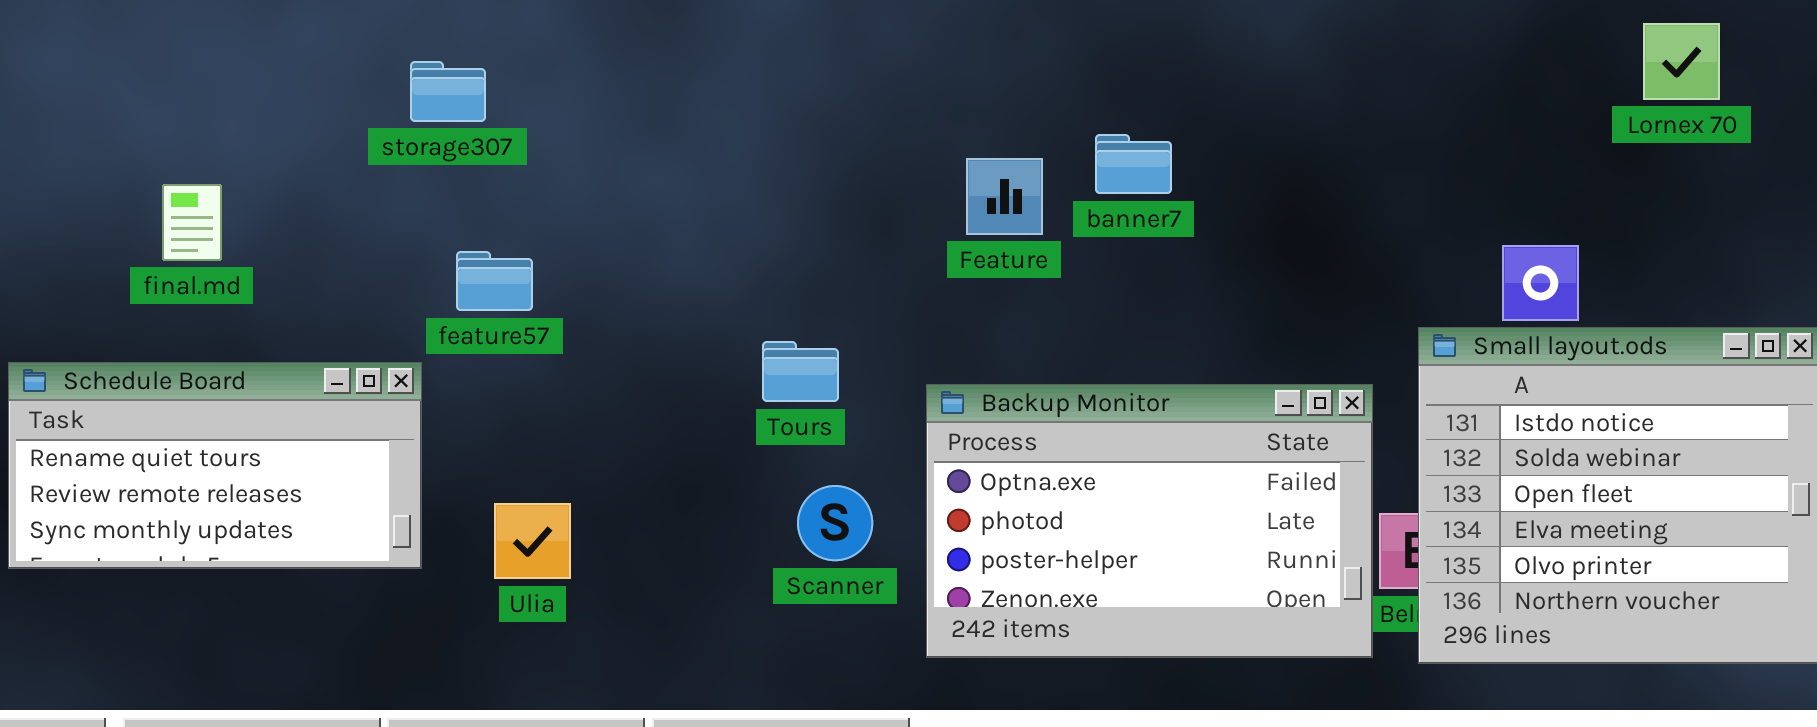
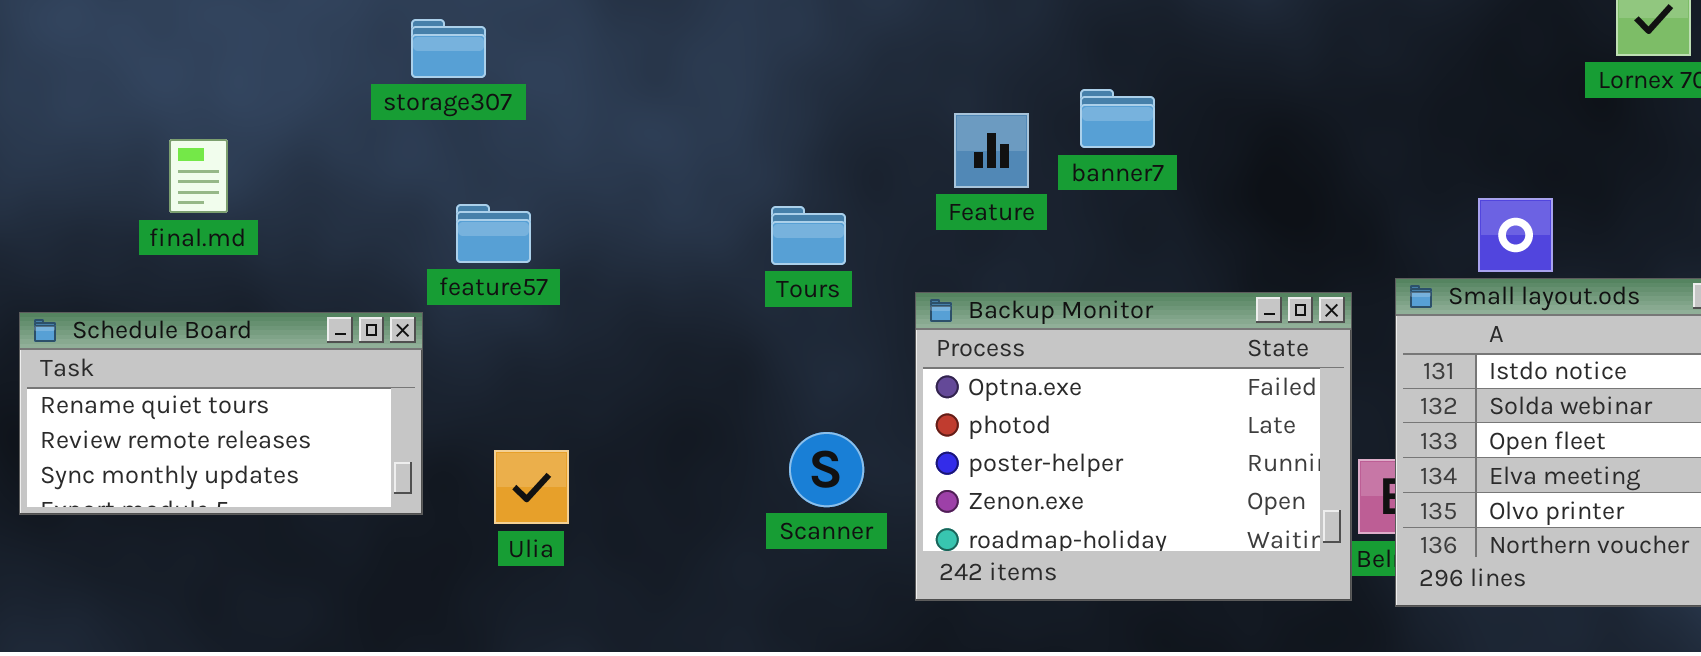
Tours: [762,341,839,402] -> [771,206,846,265], moved
Backup Monitor: [926,384,1373,658] -> [915,292,1352,601], resized

